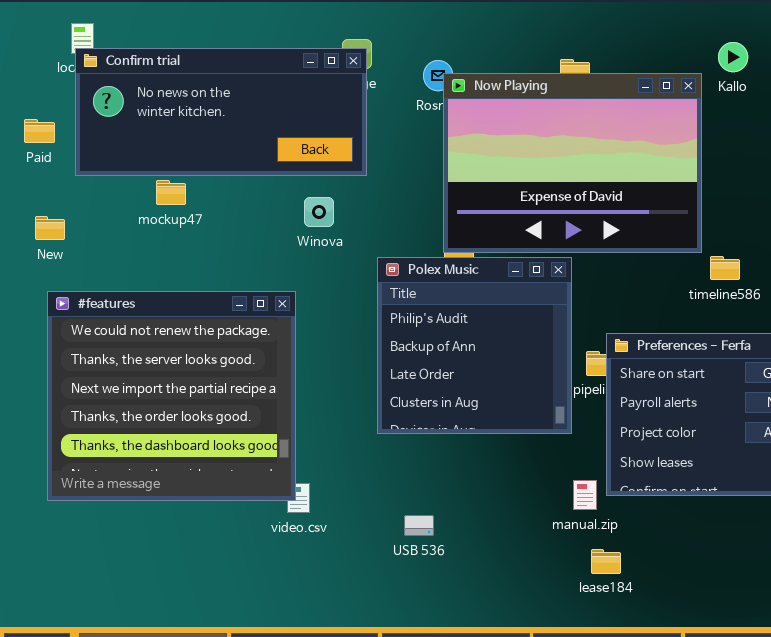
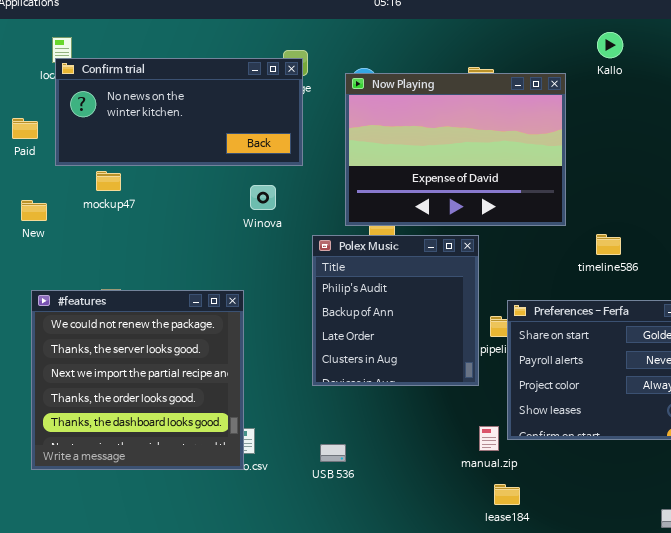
Kallo: [718,42,748,72] -> [597,32,623,58], moved
Now Playing: [443,73,702,253] -> [345,73,566,226], moved
mockup47: [156,180,186,205] -> [96,171,121,191], moved
#features: [47,291,296,501] -> [31,290,244,470], moved
USB 536: [404,515,434,536] -> [320,444,346,462], moved

